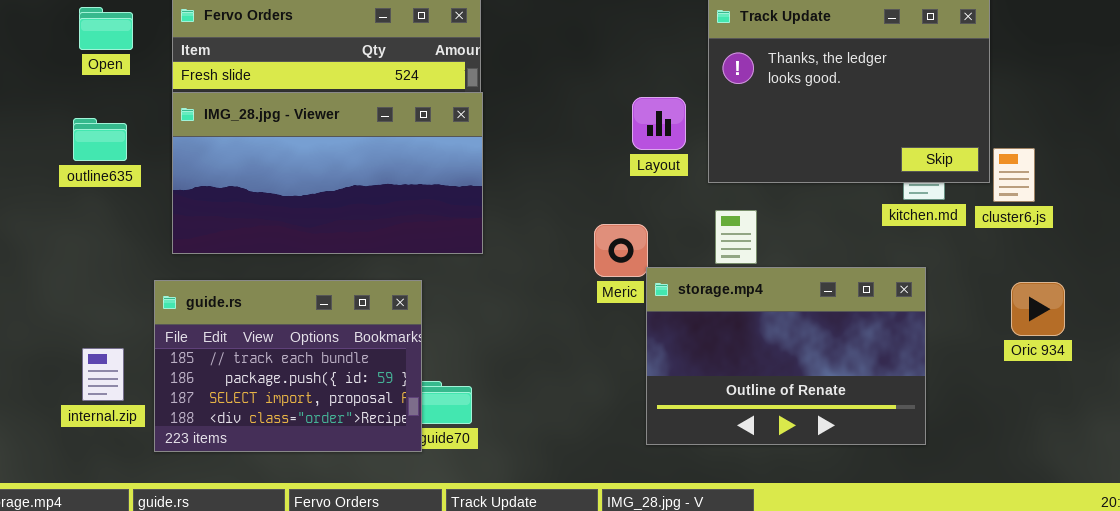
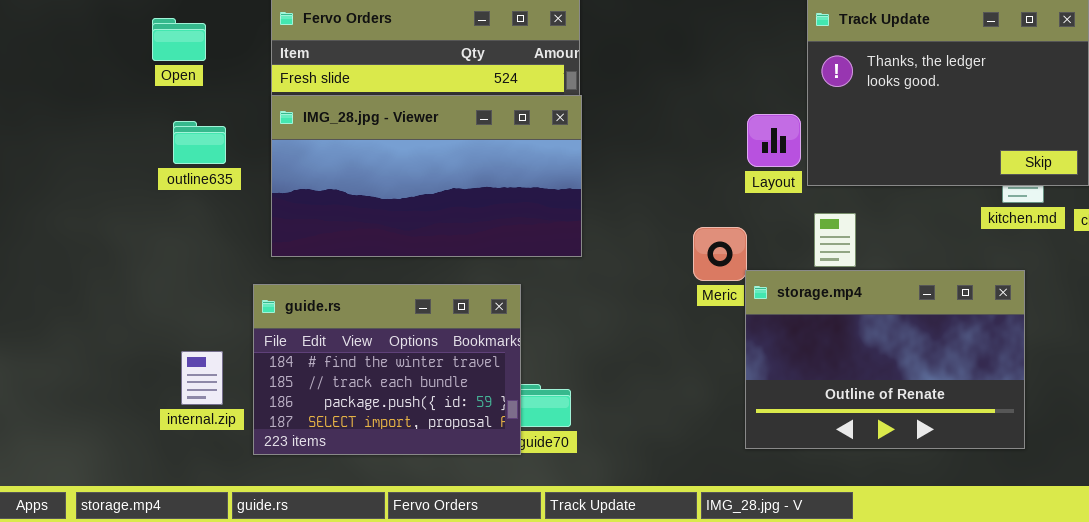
Open: [79,7,133,50] -> [152,18,206,61], moved
Layout: [632,97,686,150] -> [747,114,801,167], moved
guide.rs: [154,280,422,452] -> [253,284,521,455], scrolled up 1 row

